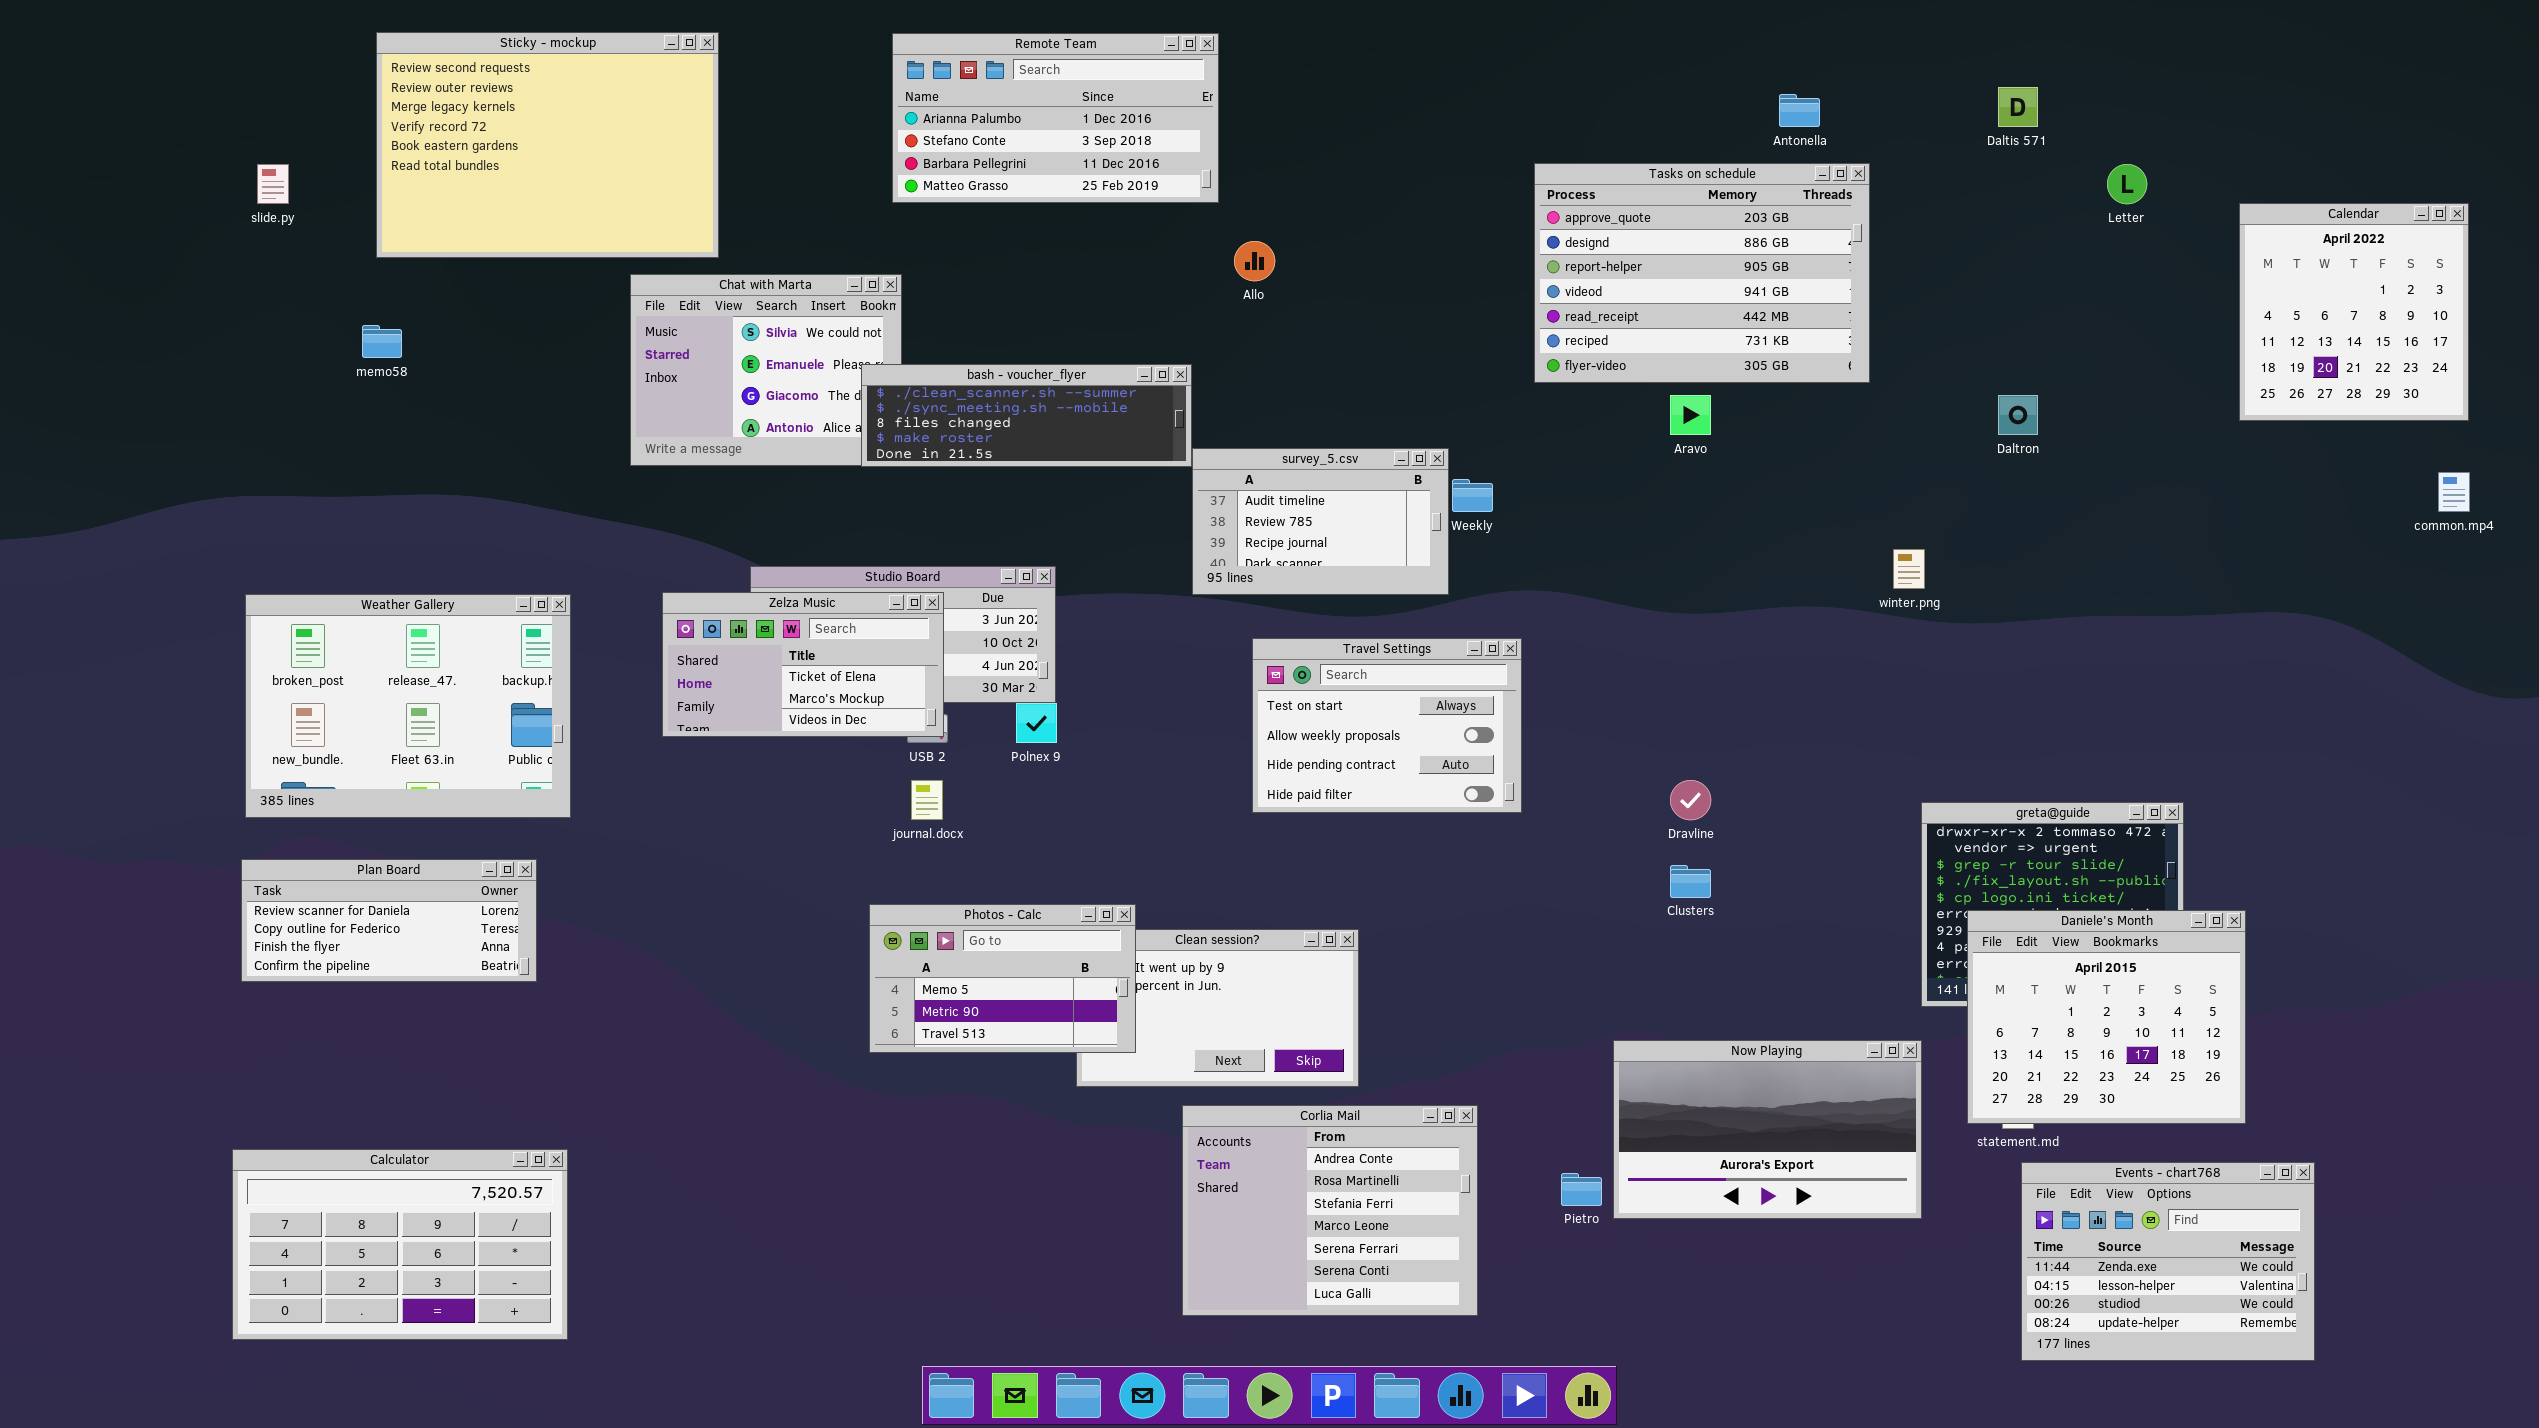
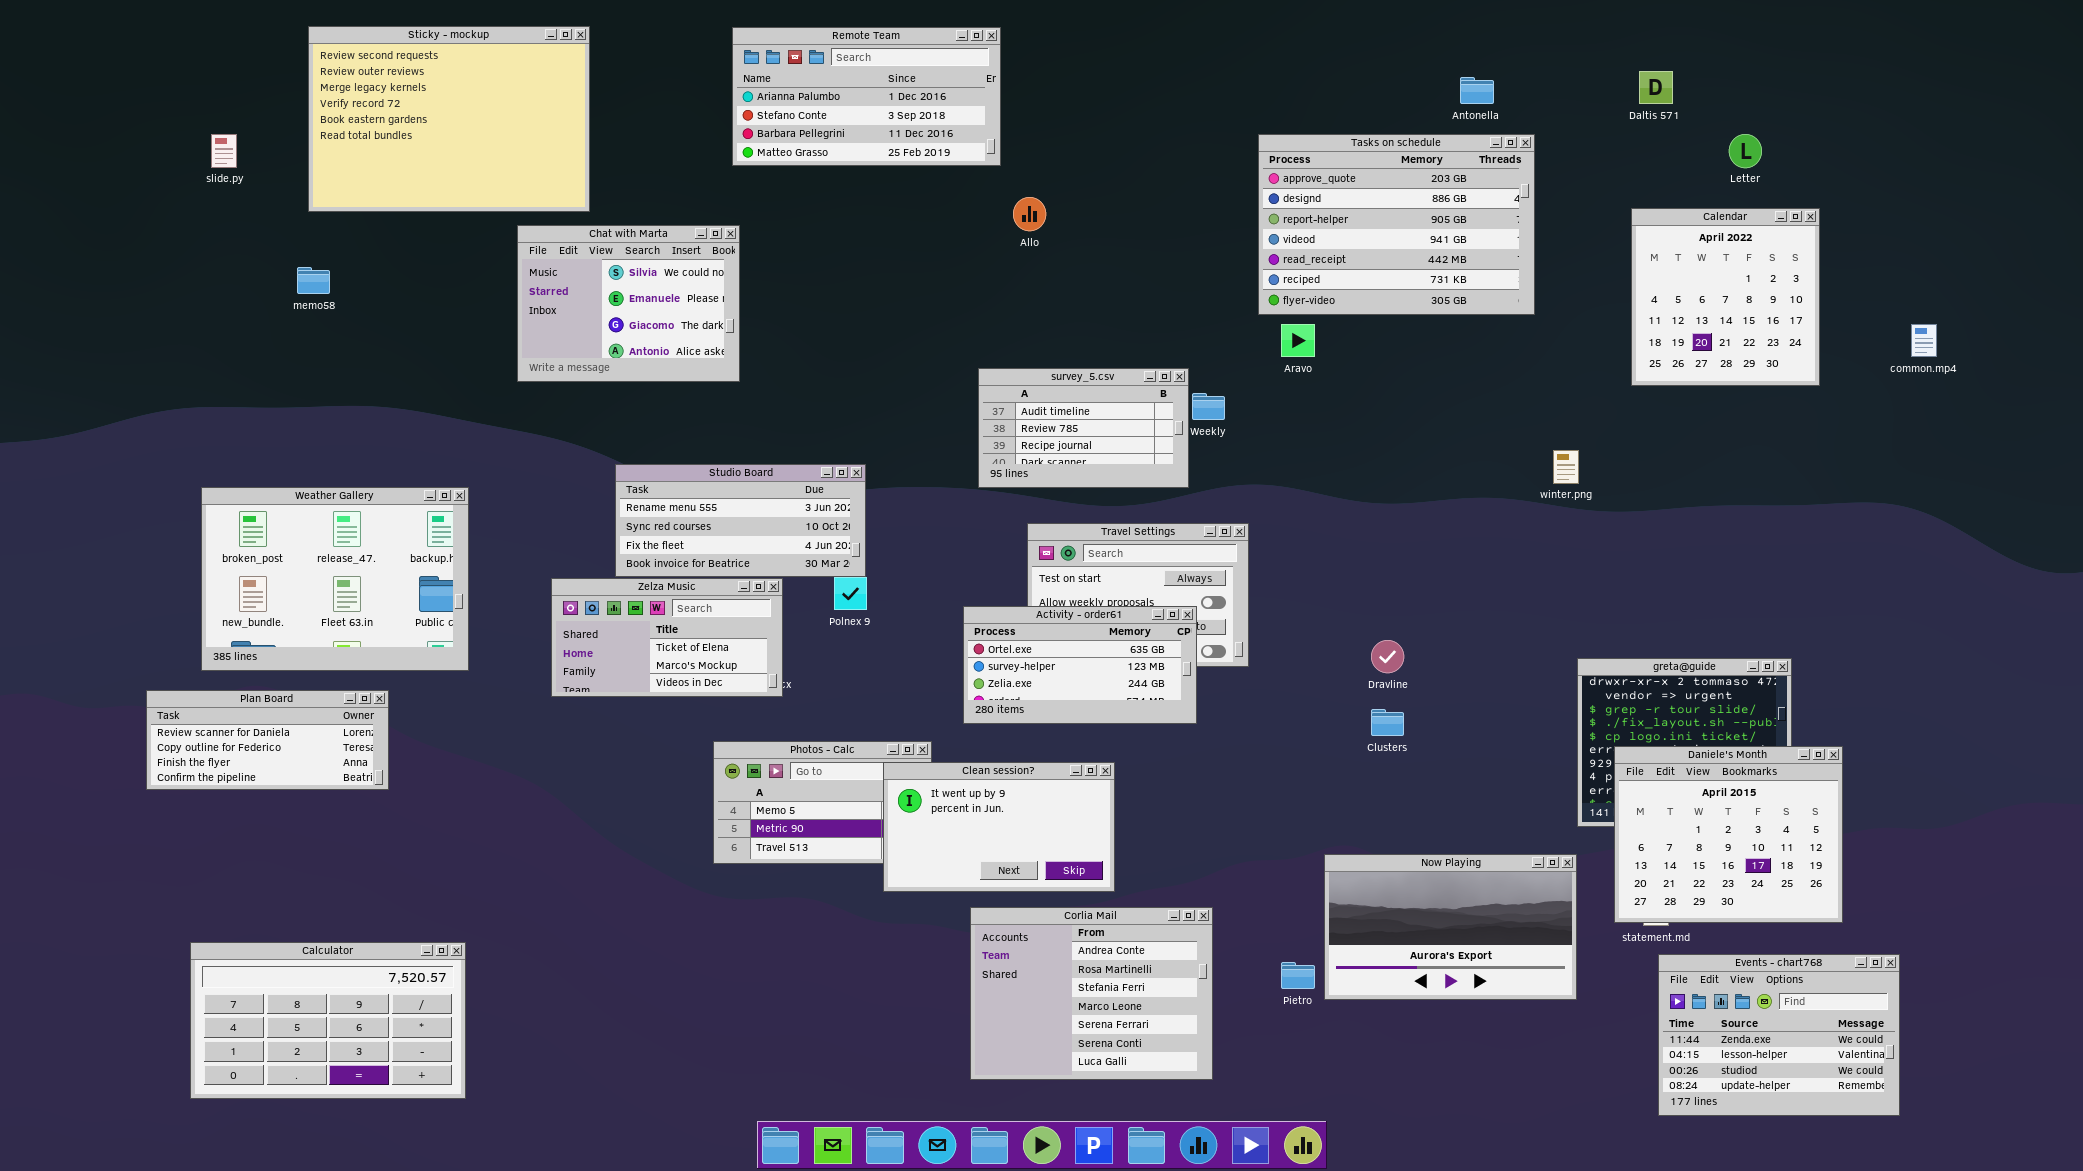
Calendar: [2239,203,2469,421] -> [1631,208,1820,386], moved
bash - voucher_flyer: [861,364,1192,467] -> none, closed
Aravo: [1670,395,1711,435] -> [1281,324,1315,357], moved
common.mp4: [2438,472,2470,512] -> [1911,324,1937,357], moved
Zelza Music: [662,592,944,737] -> [551,578,783,697], moved
Activity - order61: none -> [963,606,1197,724], opened
Plan Board: [241,859,537,982] -> [146,690,389,790], moved
Clean session?: [1076,929,1359,1087] -> [883,762,1115,892], raised

